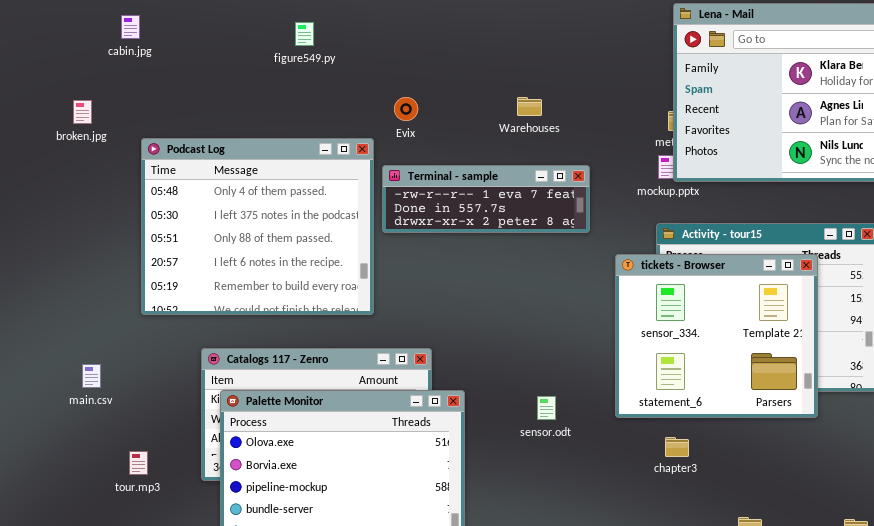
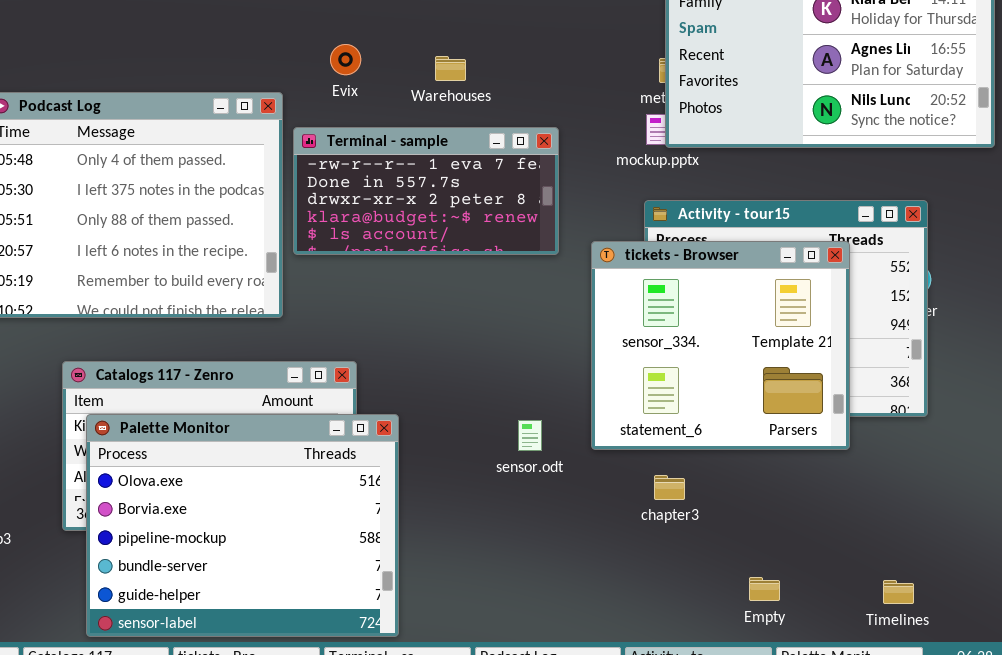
Evix: [394,97,418,121] -> [330,44,361,75], moved
Warehouses: [517,97,542,116] -> [435,56,466,81], moved
Terminal - sample: [382,165,590,233] -> [293,127,559,255], resized
sensor.odt: [537,396,556,420] -> [518,420,542,451], moved

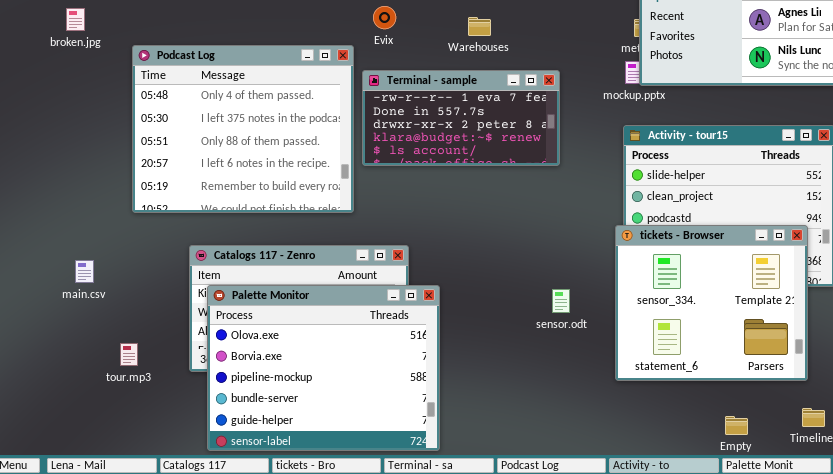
Evix: [330,44,361,75] -> [373,6,396,29], moved
tickets - Browser: [591,241,850,450] -> [615,225,808,381], moved
sensor.odt: [518,420,542,451] -> [552,289,570,313], moved
Empty: [749,577,780,601] -> [725,416,748,435], moved

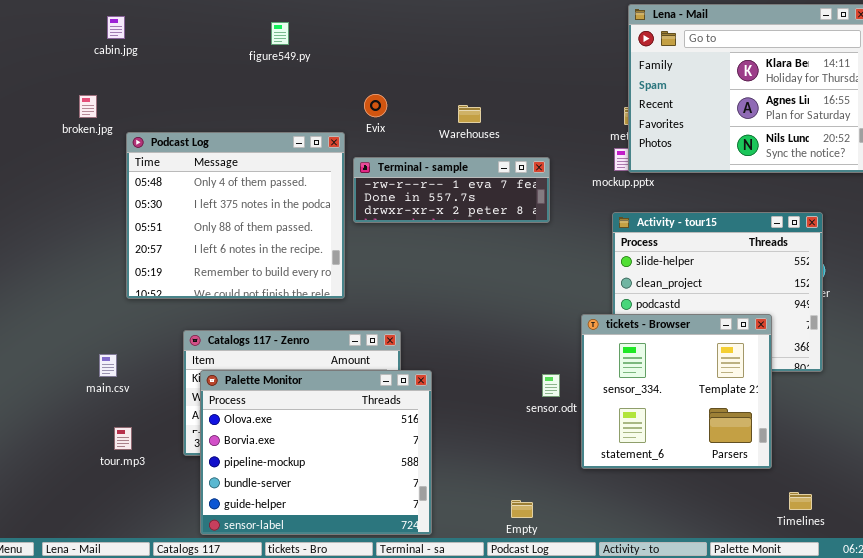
broken.jpg: [66,8,85,31] -> [79,95,97,118], moved
Terminal - sample: [362,70,560,166] -> [353,157,550,223], resized
tickets - Browser: [615,225,808,381] -> [581,314,772,469], moved
main.csv: [75,260,94,283] -> [99,354,117,377], moved
Empty: [725,416,748,435] -> [511,500,533,518], moved

